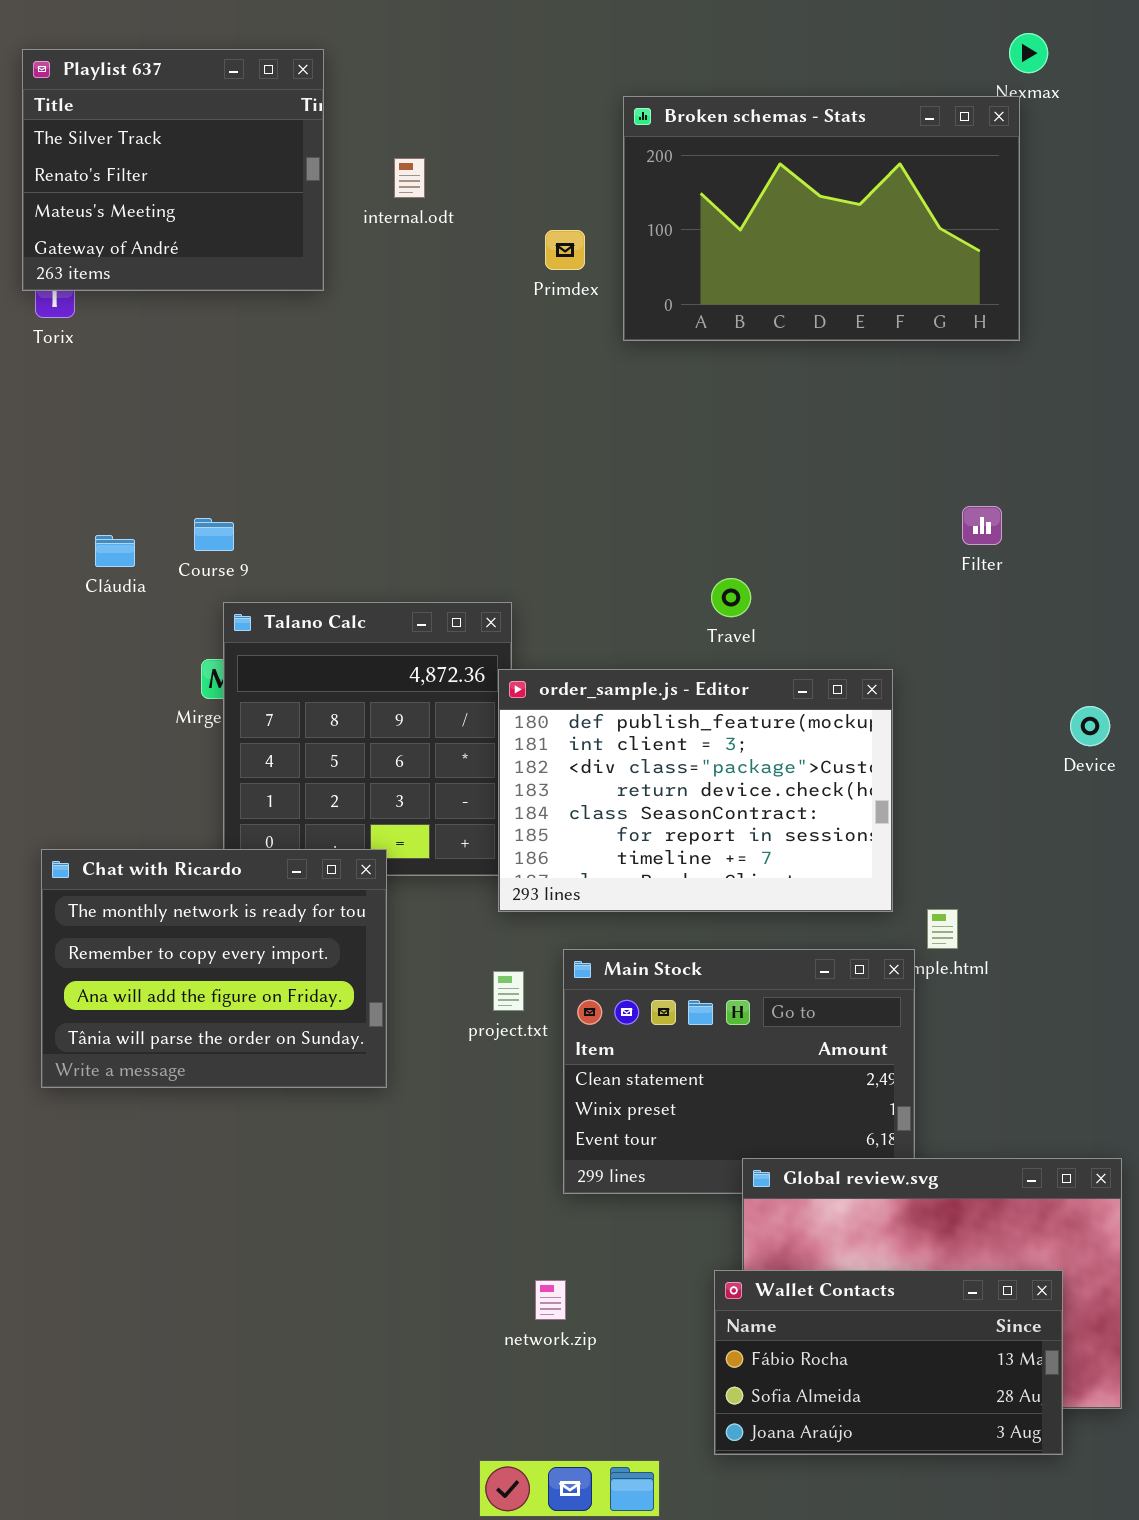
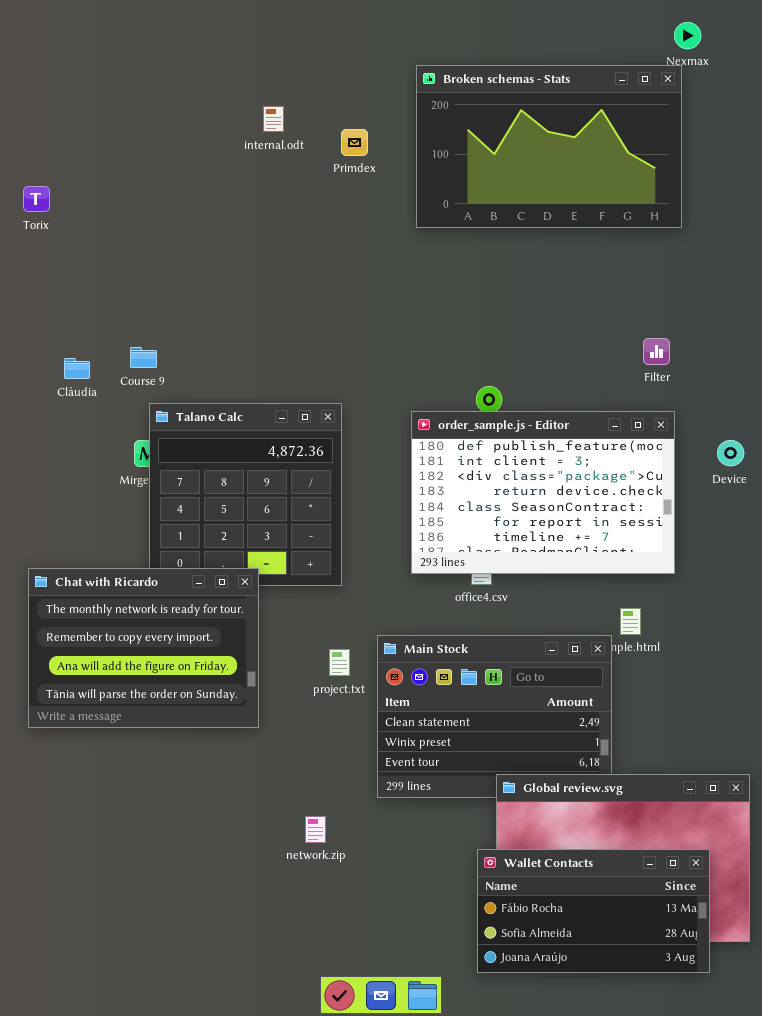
Playlist 637: [22,49,324,291] -> none, closed
Primdex: [545,230,585,270] -> [341,129,368,156], moved
order_sample.js - Editor: [498,669,893,912] -> [411,411,675,574], moved
Device: [1070,706,1110,746] -> [717,440,744,466], moved
network.zip: [535,1280,566,1320] -> [305,816,326,843], moved

